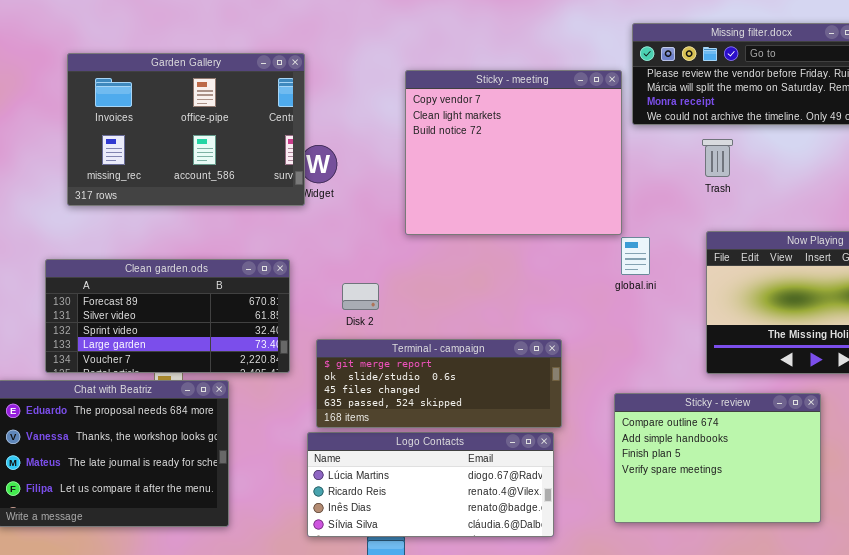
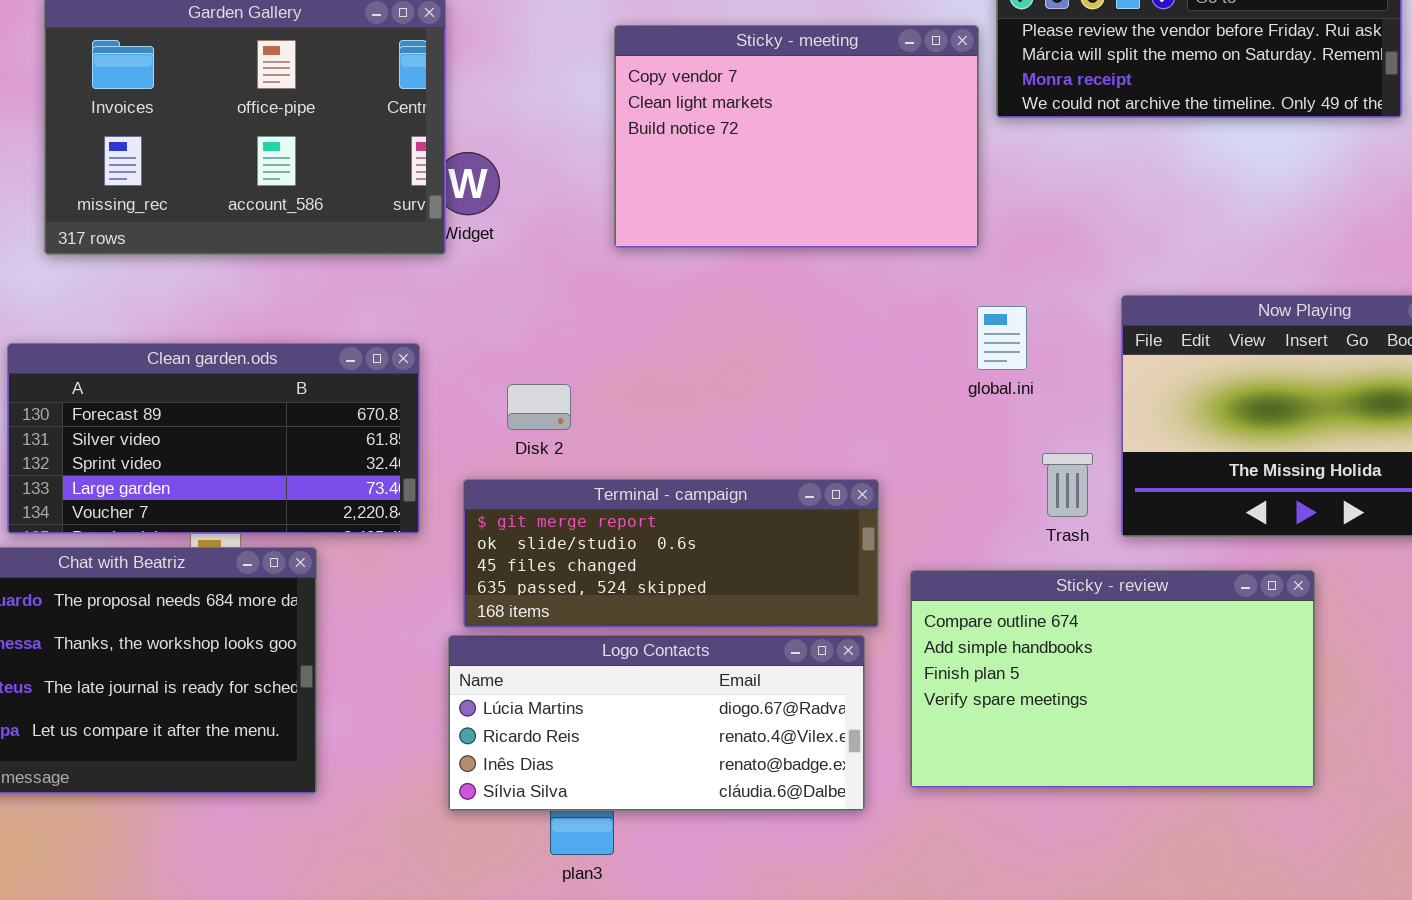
Sticky - meeting: [405,70,622,235] -> [614,25,979,248], resized
Trash: [702,139,733,177] -> [1042,453,1093,517], moved
Sticky - review: [614,393,821,523] -> [910,570,1315,788], resized

